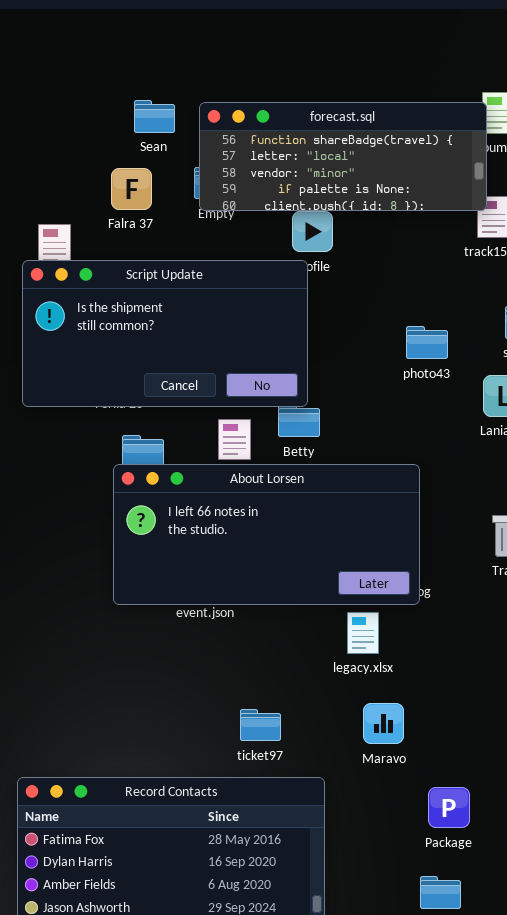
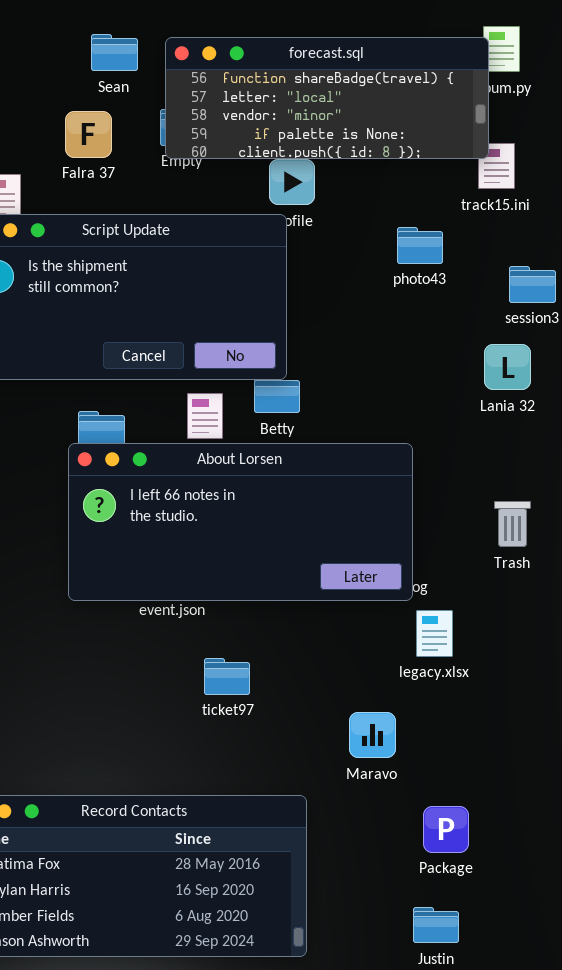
photo43: [406,326,448,359] -> [397,227,443,264], moved
legacy.xlsx: [347,612,379,654] -> [416,610,453,657], moved
ticket97: [240,709,281,741] -> [204,658,250,695], moved

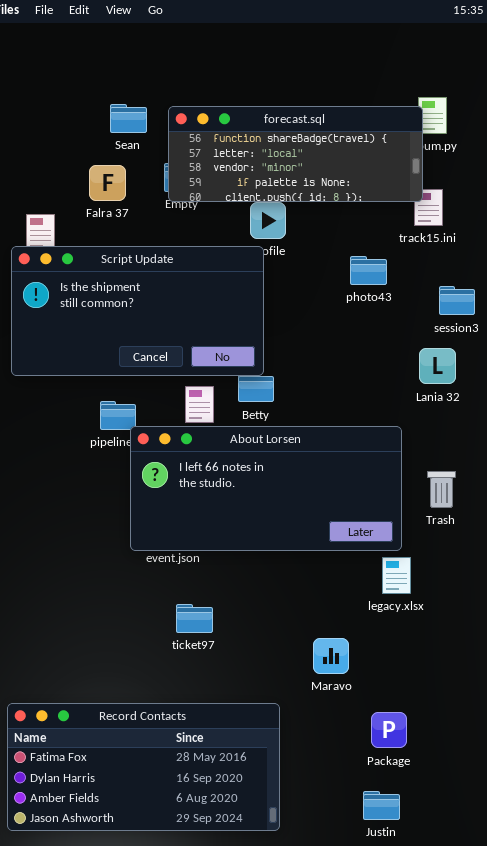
About Lorsen: [68,443,413,601] -> [130,426,402,551], moved
legacy.xlsx: [416,610,453,657] -> [382,557,411,594], moved
ticket97: [204,658,250,695] -> [176,604,213,633], moved

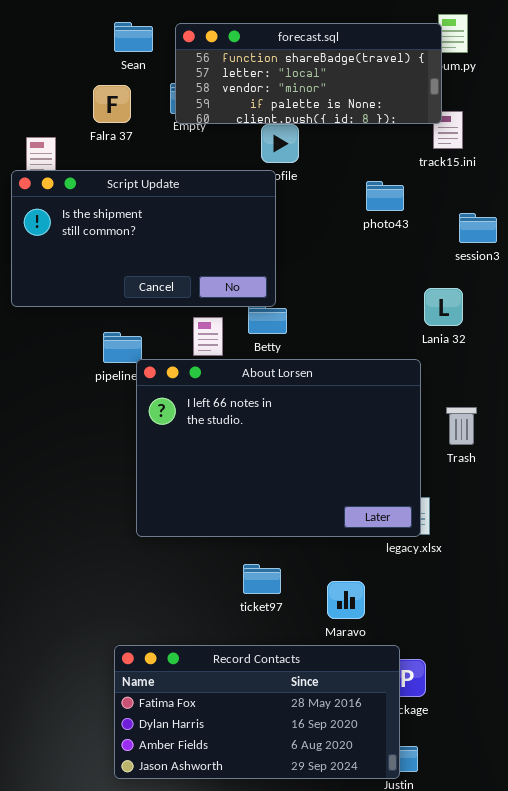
Lania 32: [419,348,456,384] -> [424,288,463,326], moved
About Lorsen: [130,426,402,551] -> [136,359,421,537], resized
ticket97: [176,604,213,633] -> [243,564,281,594], moved
Record Contacts: [7,703,280,831] -> [114,645,400,779], moved

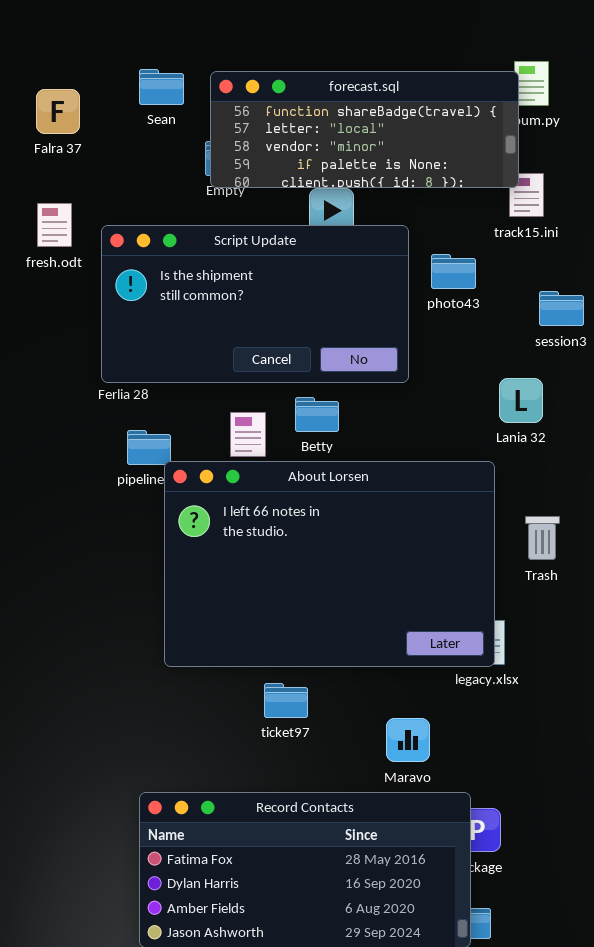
Falra 37: [93,85,131,123] -> [36,89,80,134], moved
Script Update: [11,170,276,307] -> [101,225,409,383], moved
ticket97: [243,564,281,594] -> [264,683,308,718], moved

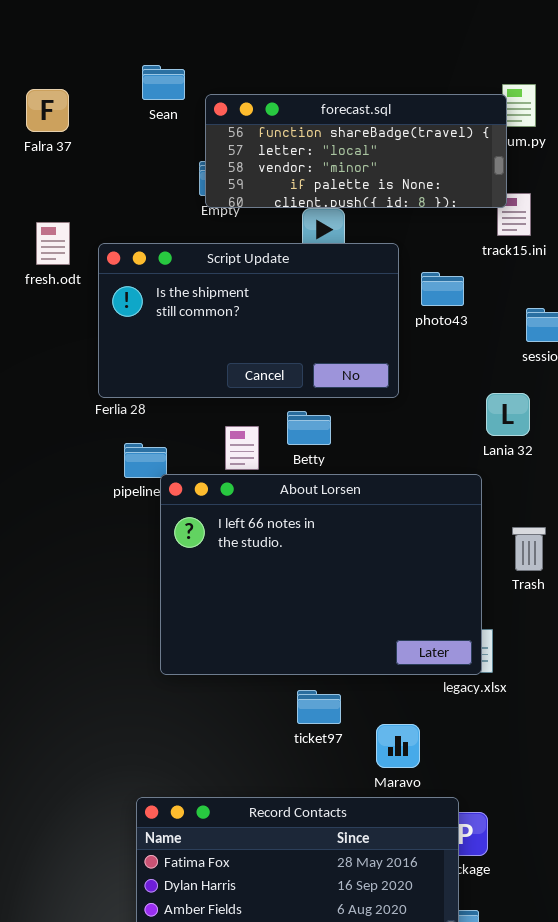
Sean: [139,69,184,105] -> [142,65,185,100], moved
Falra 37: [36,89,80,134] -> [26,89,69,132], moved
ticket97: [264,683,308,718] -> [297,690,341,724], moved

